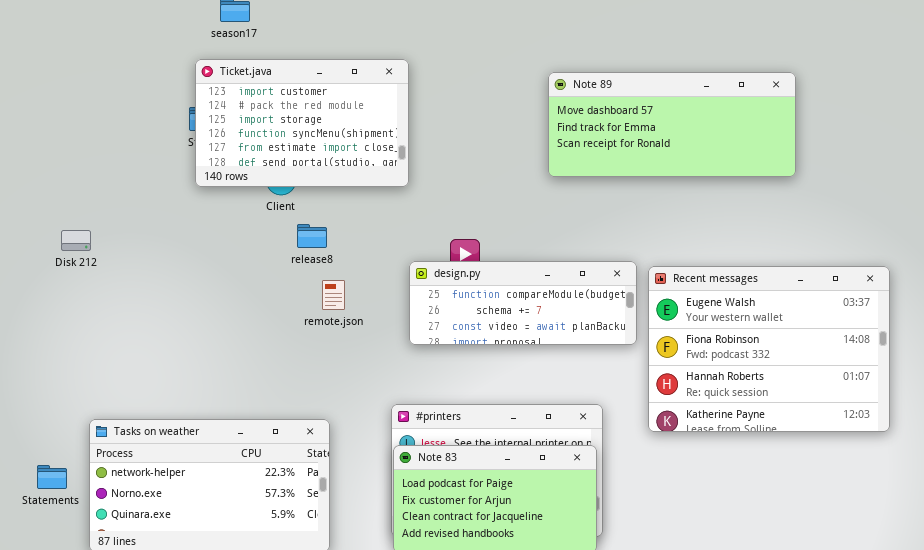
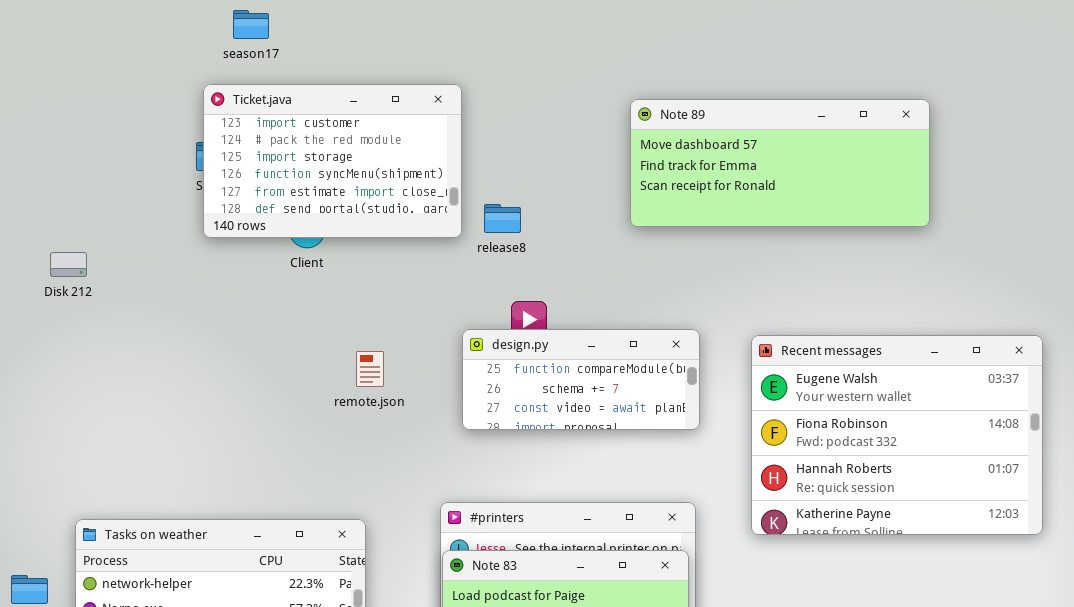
release8: [297,224,327,248] -> [484,204,521,233], moved
Disk 212: [61,230,91,251] -> [50,252,87,277], moved
design.py: [409,261,637,345] -> [462,329,700,430], resized

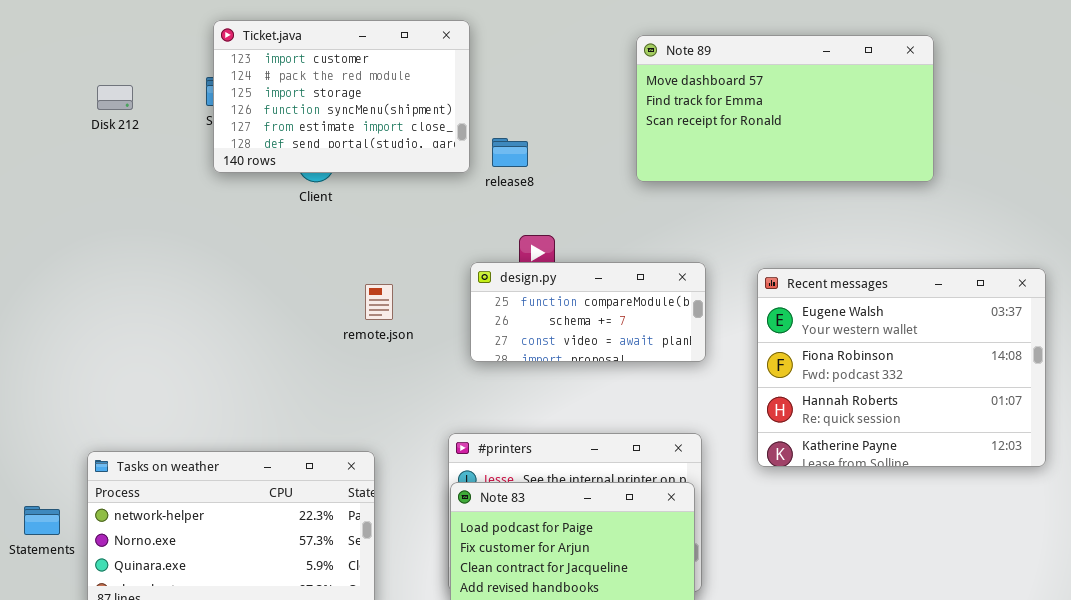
Note 89: [630,99,930,227] -> [636,35,934,182], resized
Disk 212: [50,252,87,277] -> [97,85,133,110], moved

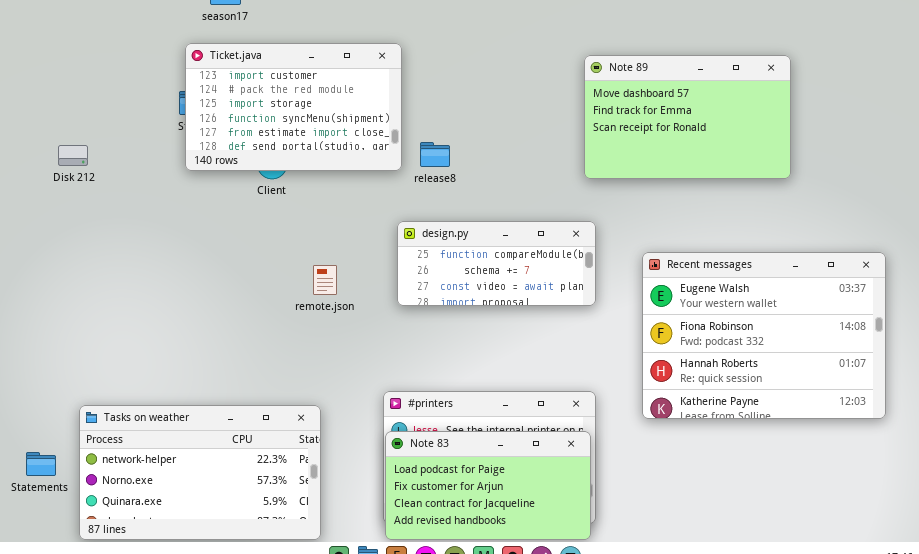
Note 89: [636,35,934,182] -> [584,55,791,179], resized
Disk 212: [97,85,133,110] -> [58,145,88,166], moved
design.py: [470,262,706,362] -> [397,221,596,306], moved

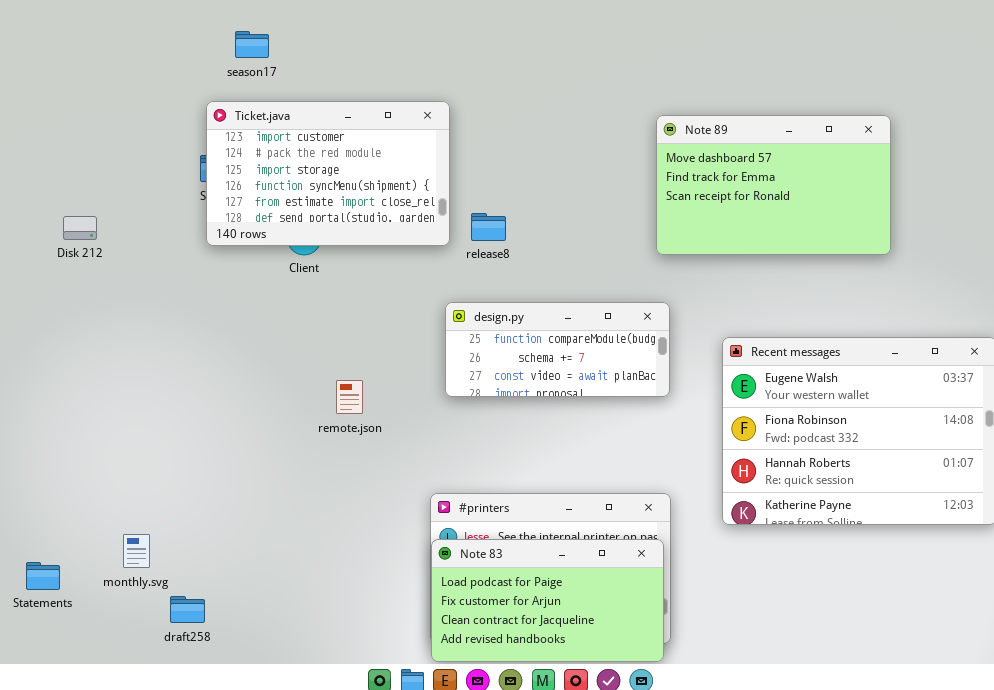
remote.json: [313,265,337,295] -> [336,380,363,414], moved
Tasks on weather: [79,405,321,540] -> none, closed

